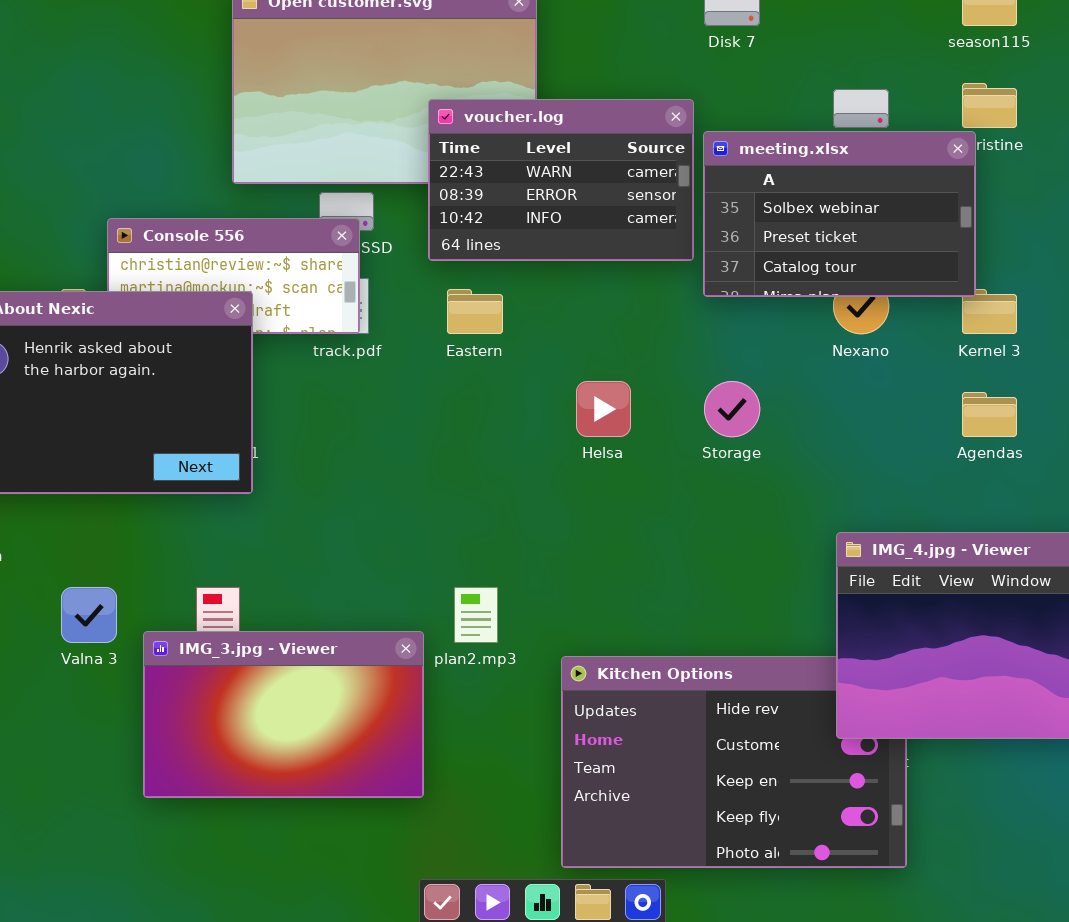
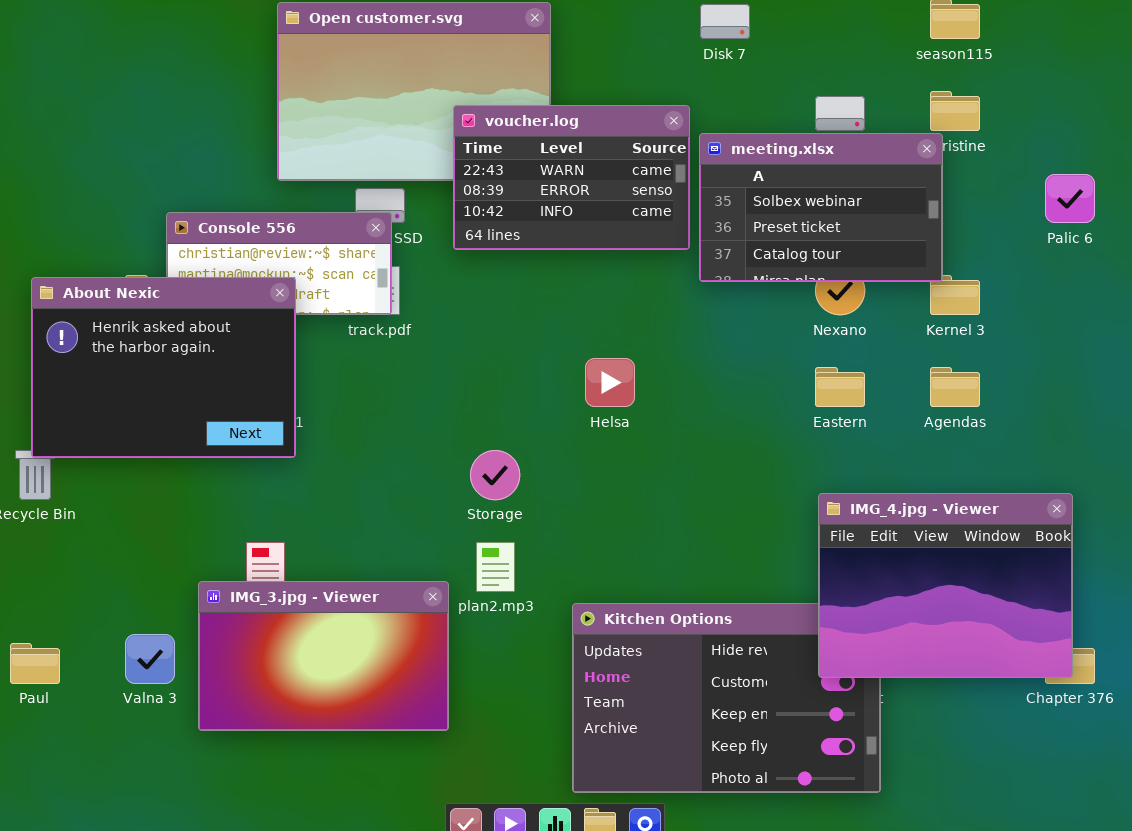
Eastern: [447,289,503,334] -> [815,367,865,407], moved
Storage: [704,381,760,437] -> [470,450,520,500], moved
Valna 3: [61,587,117,643] -> [125,634,175,684], moved

